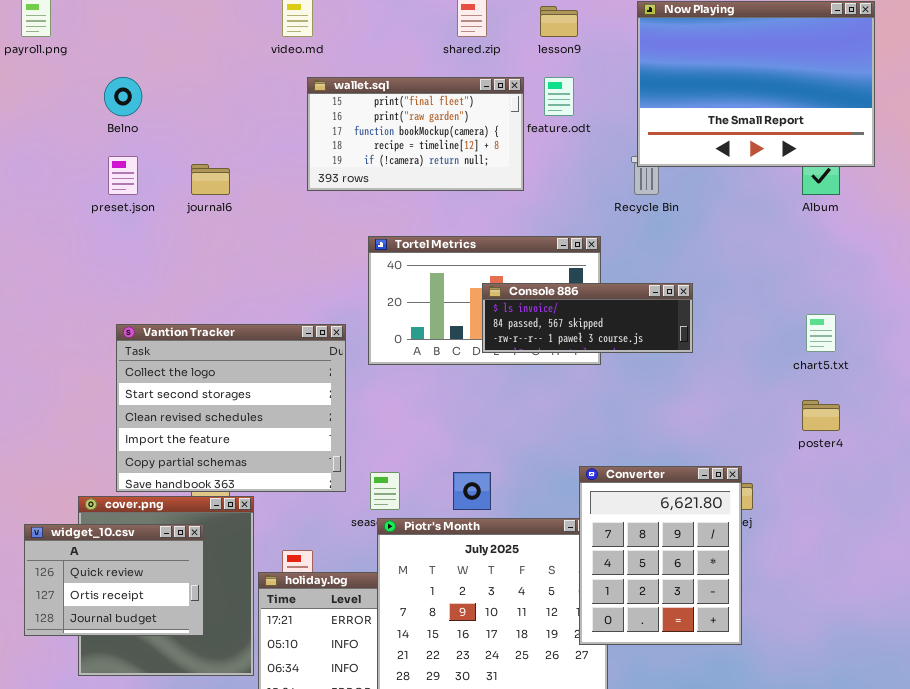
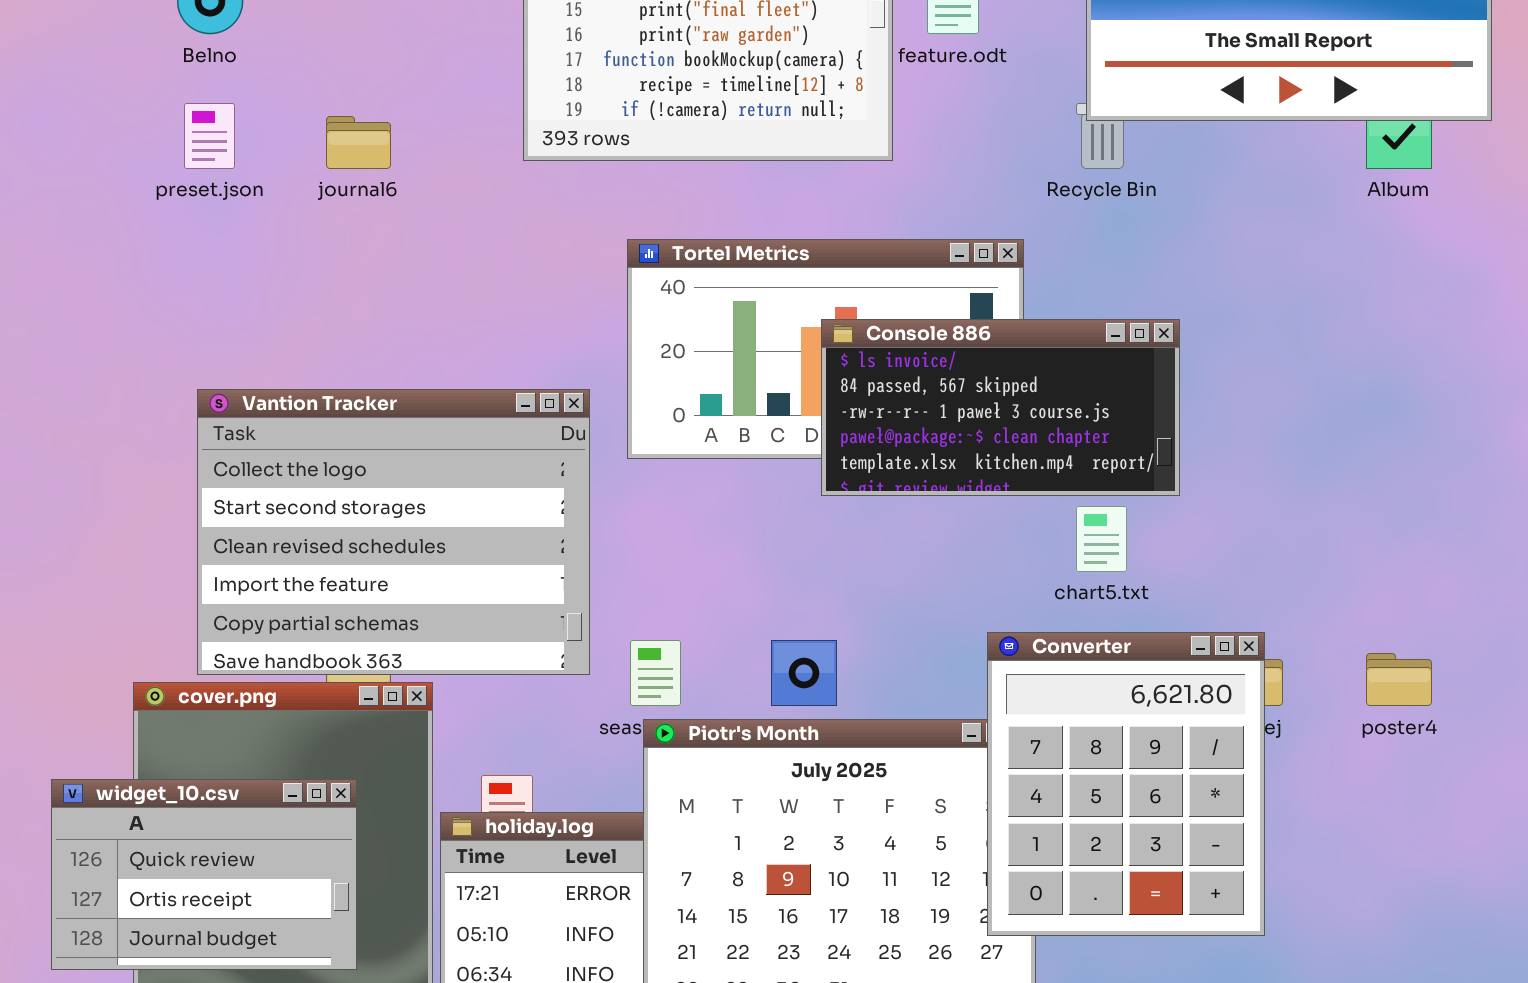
Console 886: [482,283,693,353] -> [821,319,1180,496], resized
chart5.txt: [806,314,836,352] -> [1076,506,1127,572], moved
poster4: [802,400,840,431] -> [1366,653,1432,706], moved
widget_10.csv: [24,524,204,636] -> [51,779,357,970], moved

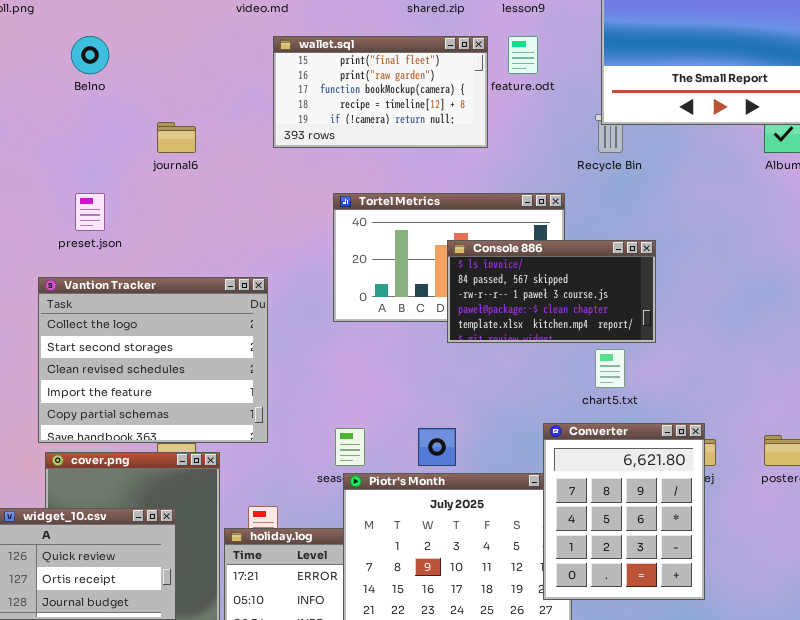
preset.json: [184,103,235,169] -> [75,193,105,231], moved
Vantion Tracker: [197,389,590,675] -> [38,277,268,443], moved

